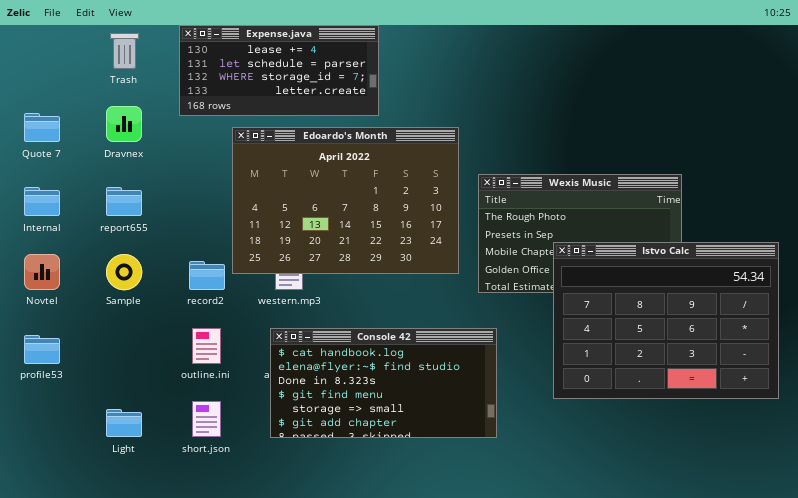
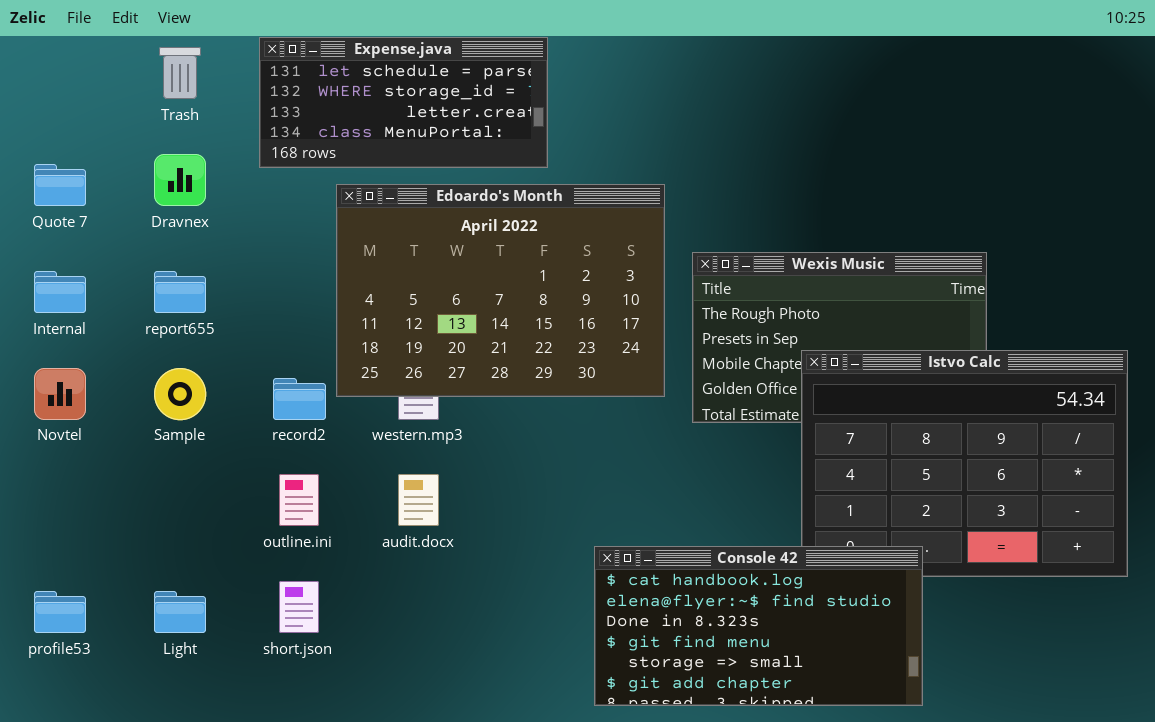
Expense.java: [179,25,379,116] -> [259,37,548,168], scrolled down 1 row
Console 42: [270,328,497,438] -> [594,546,923,706], moved
profile53: [24,335,60,364] -> [34,591,86,633], moved

